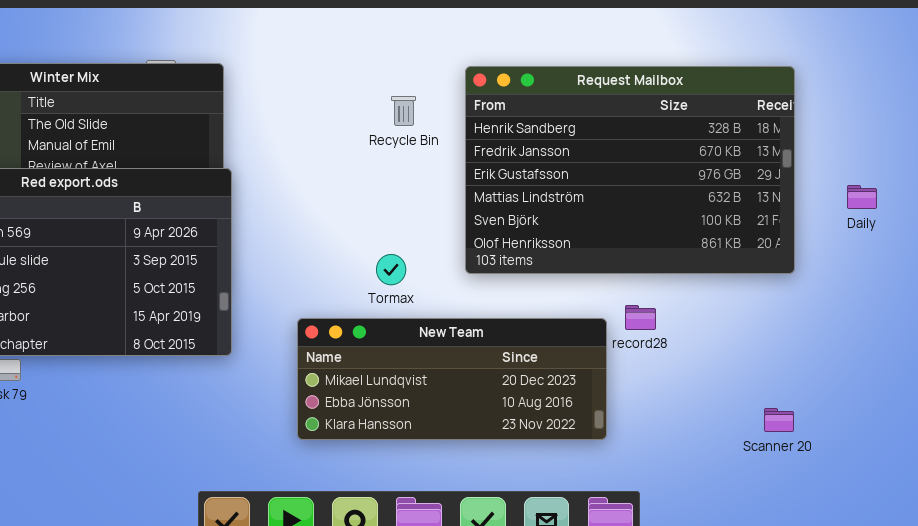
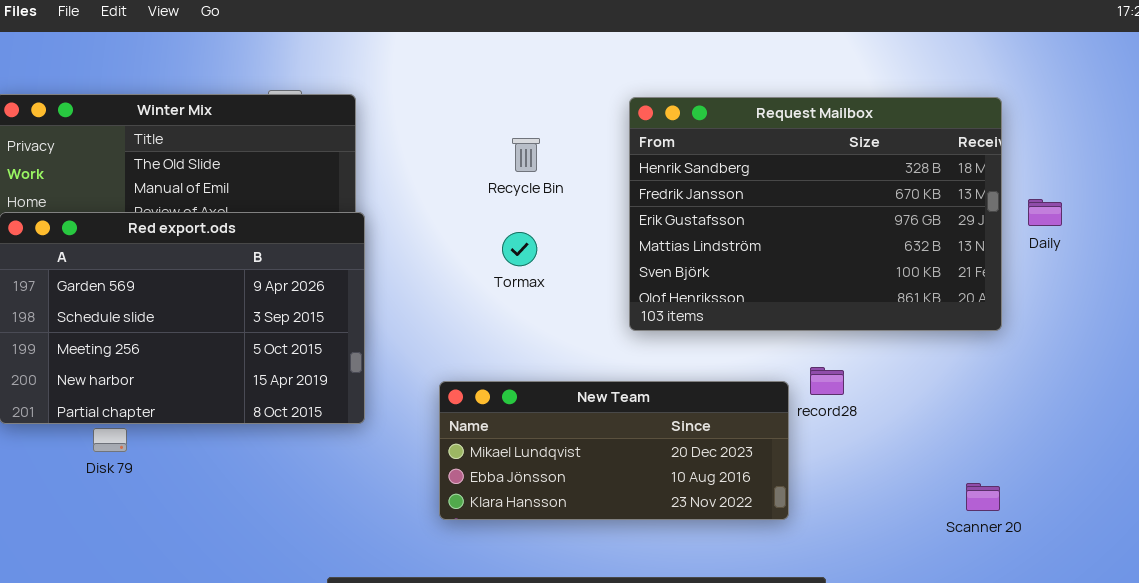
Recycle Bin: [391,96,416,126] -> [512,138,540,172], moved
Daily: [847,185,877,209] -> [1028,199,1062,226], moved
Tormax: [376,254,406,285] -> [502,232,537,266], moved

